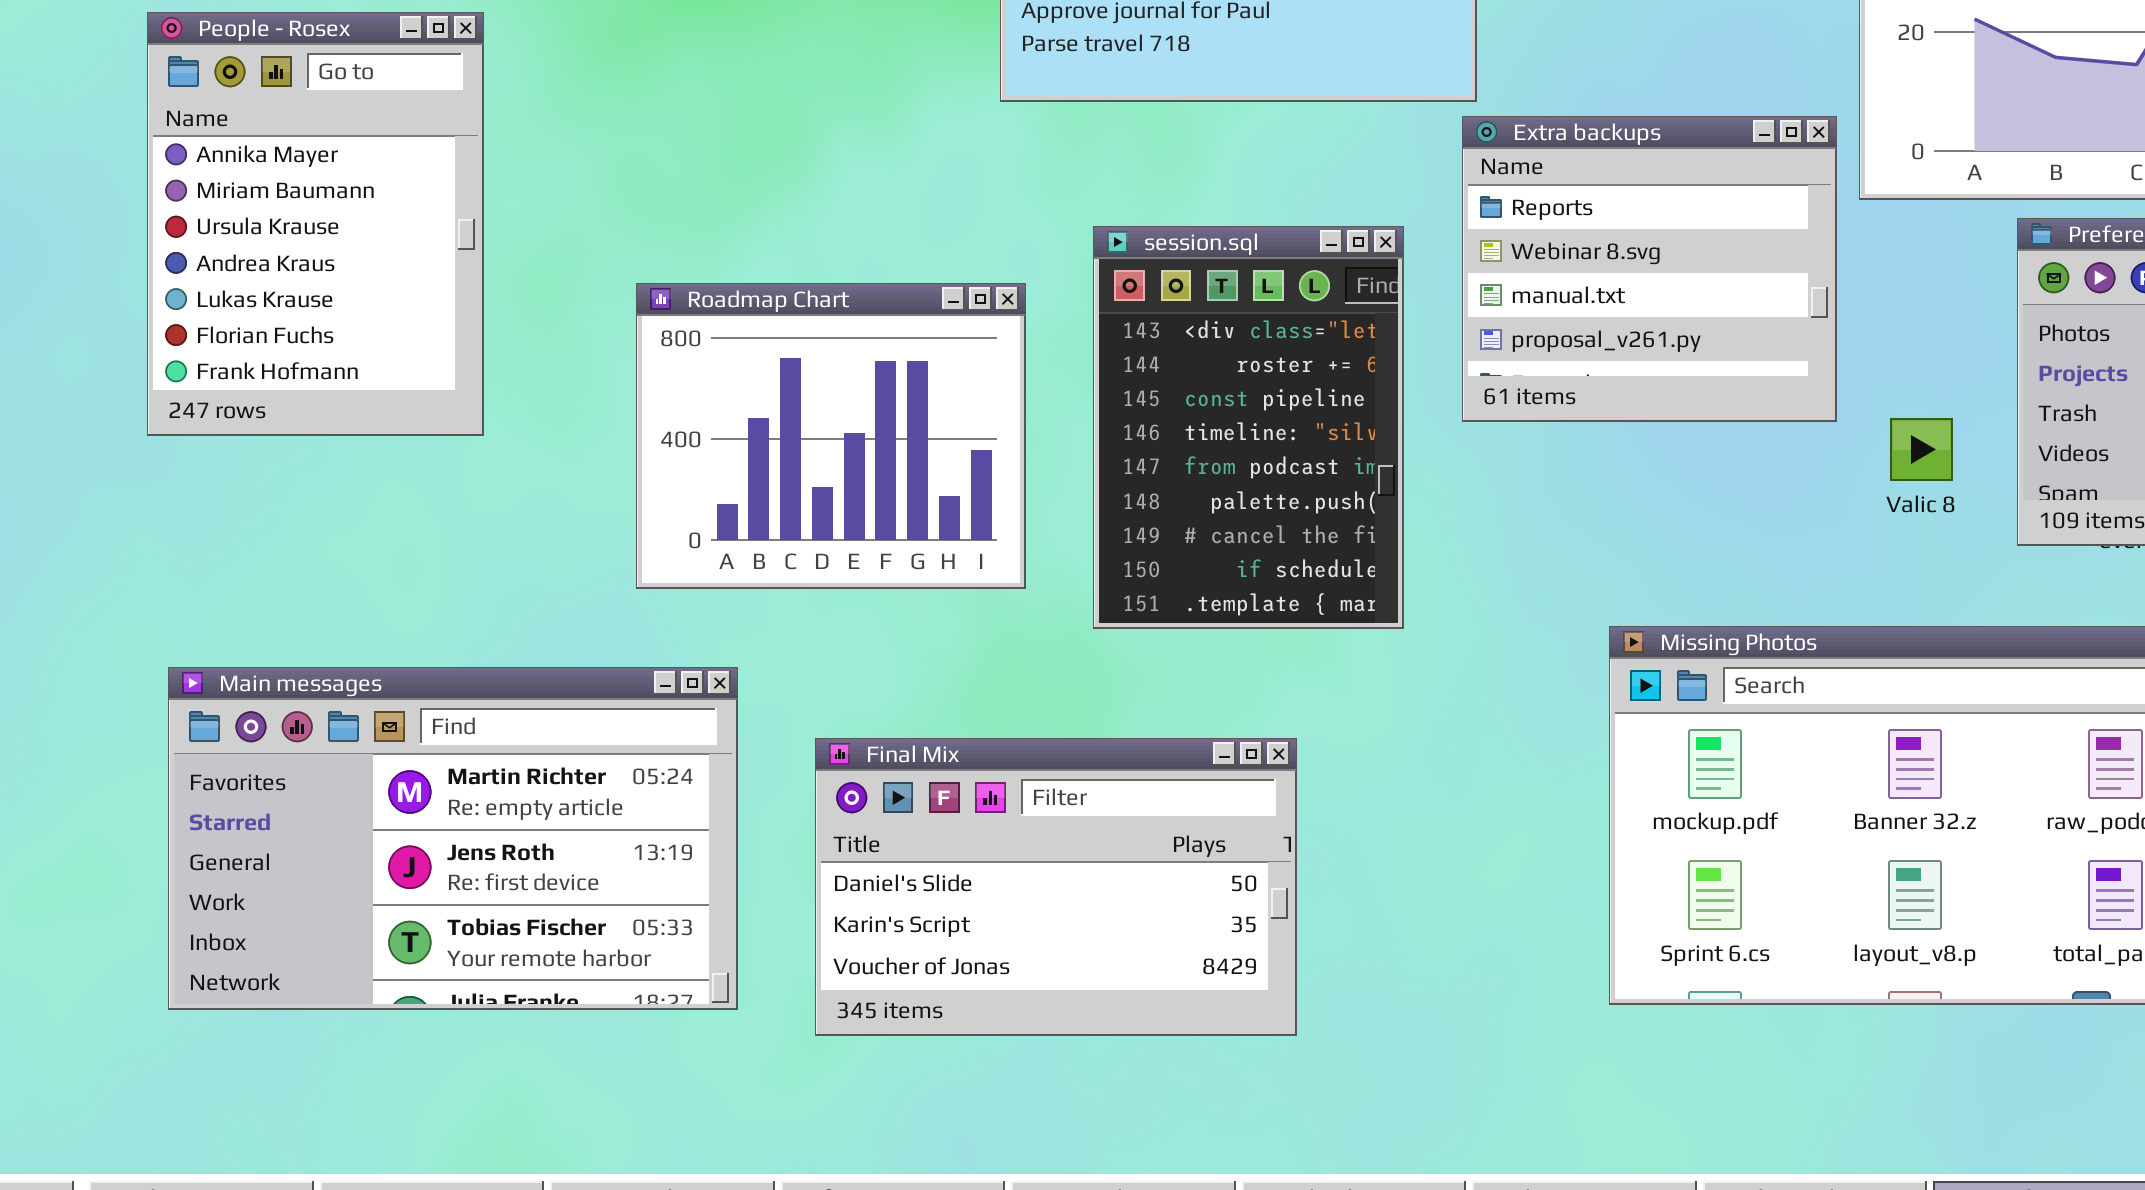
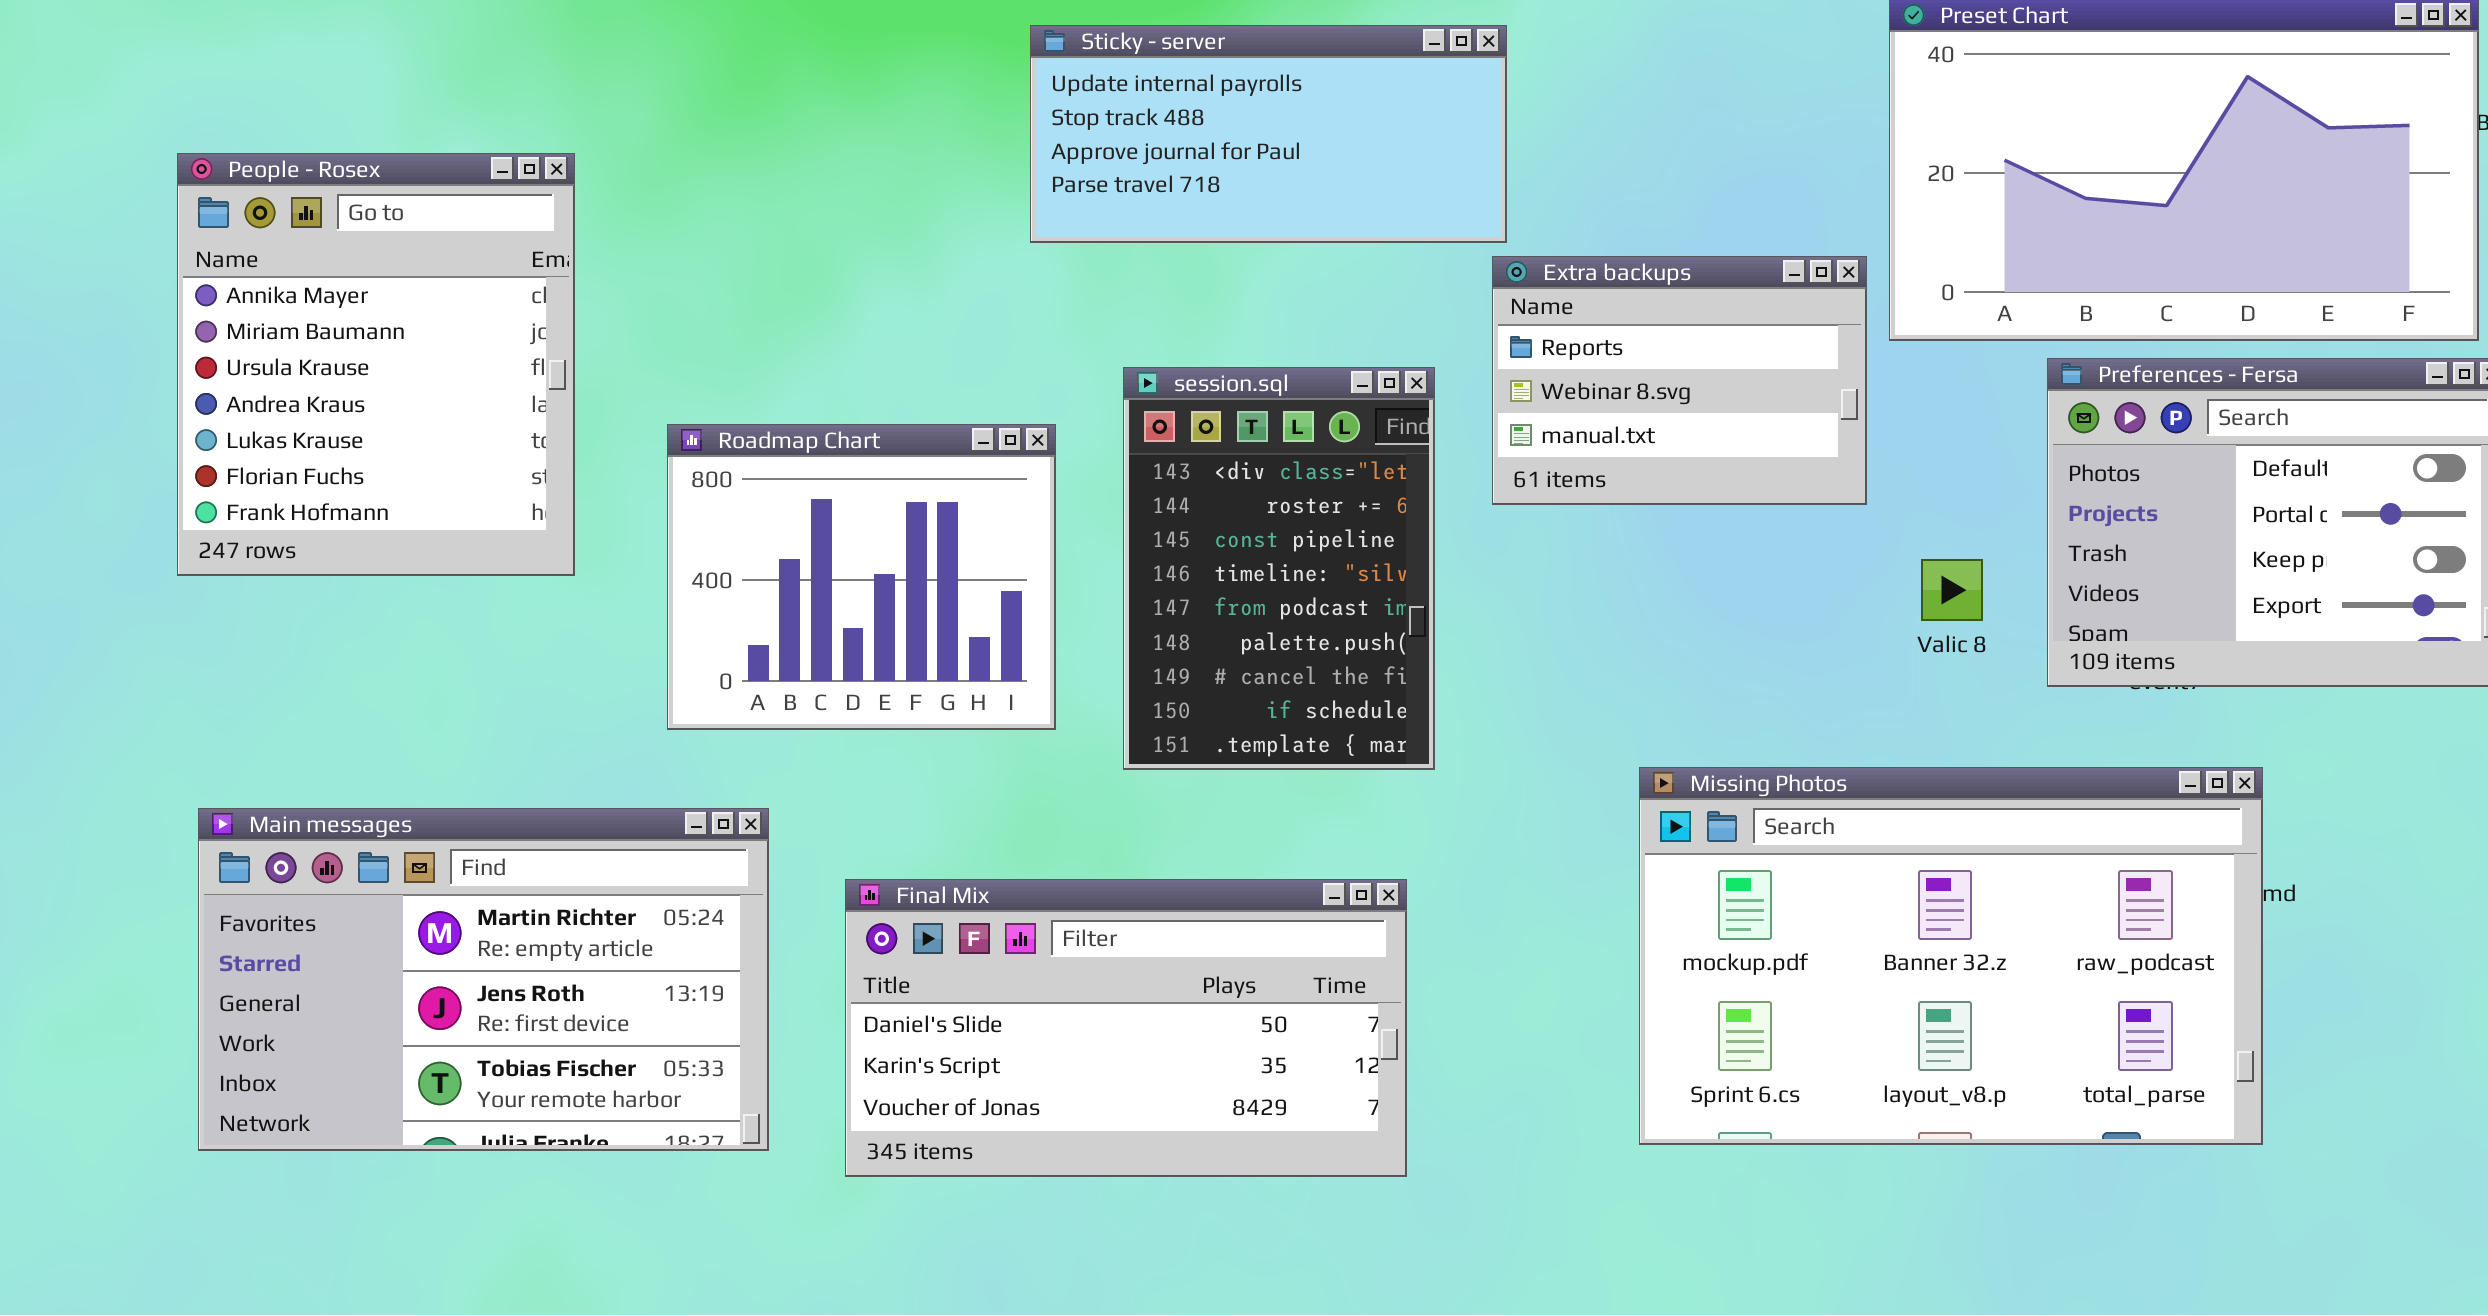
People - Rosex: [147,12,484,436] -> [177,153,575,576], resized
Extra backups: [1462,116,1837,422] -> [1492,256,1867,505], resized
Final Mix: [815,738,1297,1036] -> [845,879,1407,1177], resized

